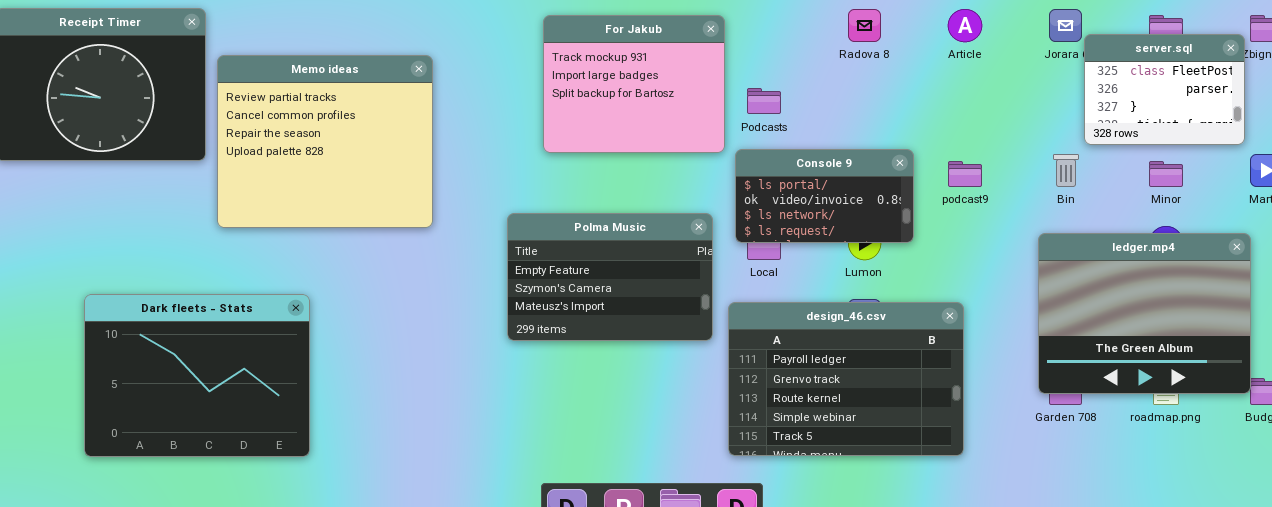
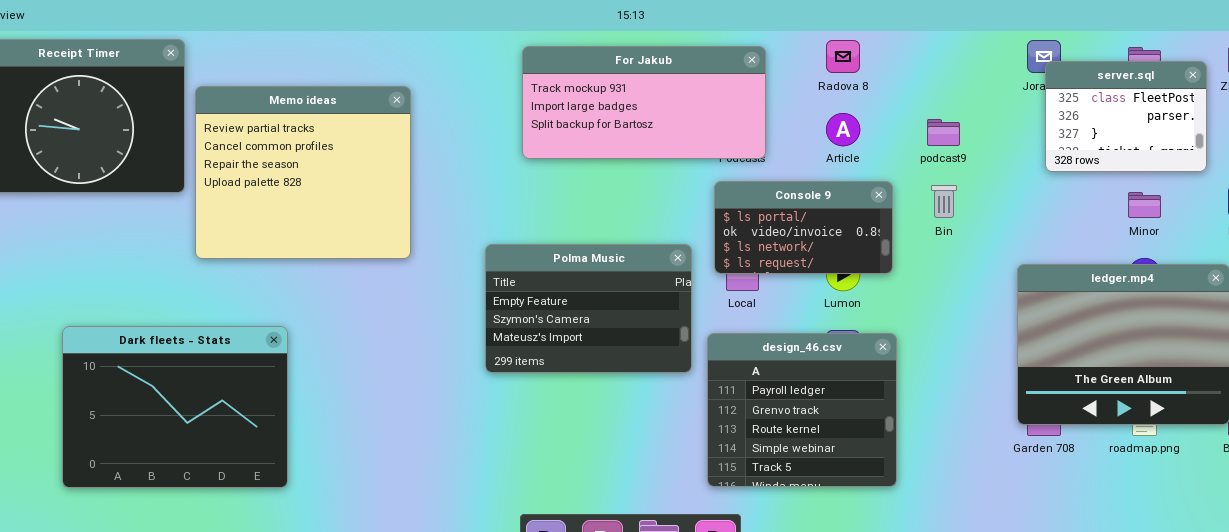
Article: [948,9,982,42] -> [826,113,860,146], moved
For Jakub: [543,15,725,153] -> [522,46,766,159], resized
server.sql: [1084,34,1245,145] -> [1045,61,1207,172], moved
Bin: [1053,154,1079,187] -> [931,185,957,218], moved
podcast9: [948,161,982,187] -> [927,119,960,146], moved
design_46.csv: [728,302,964,456] -> [707,333,897,487], resized

